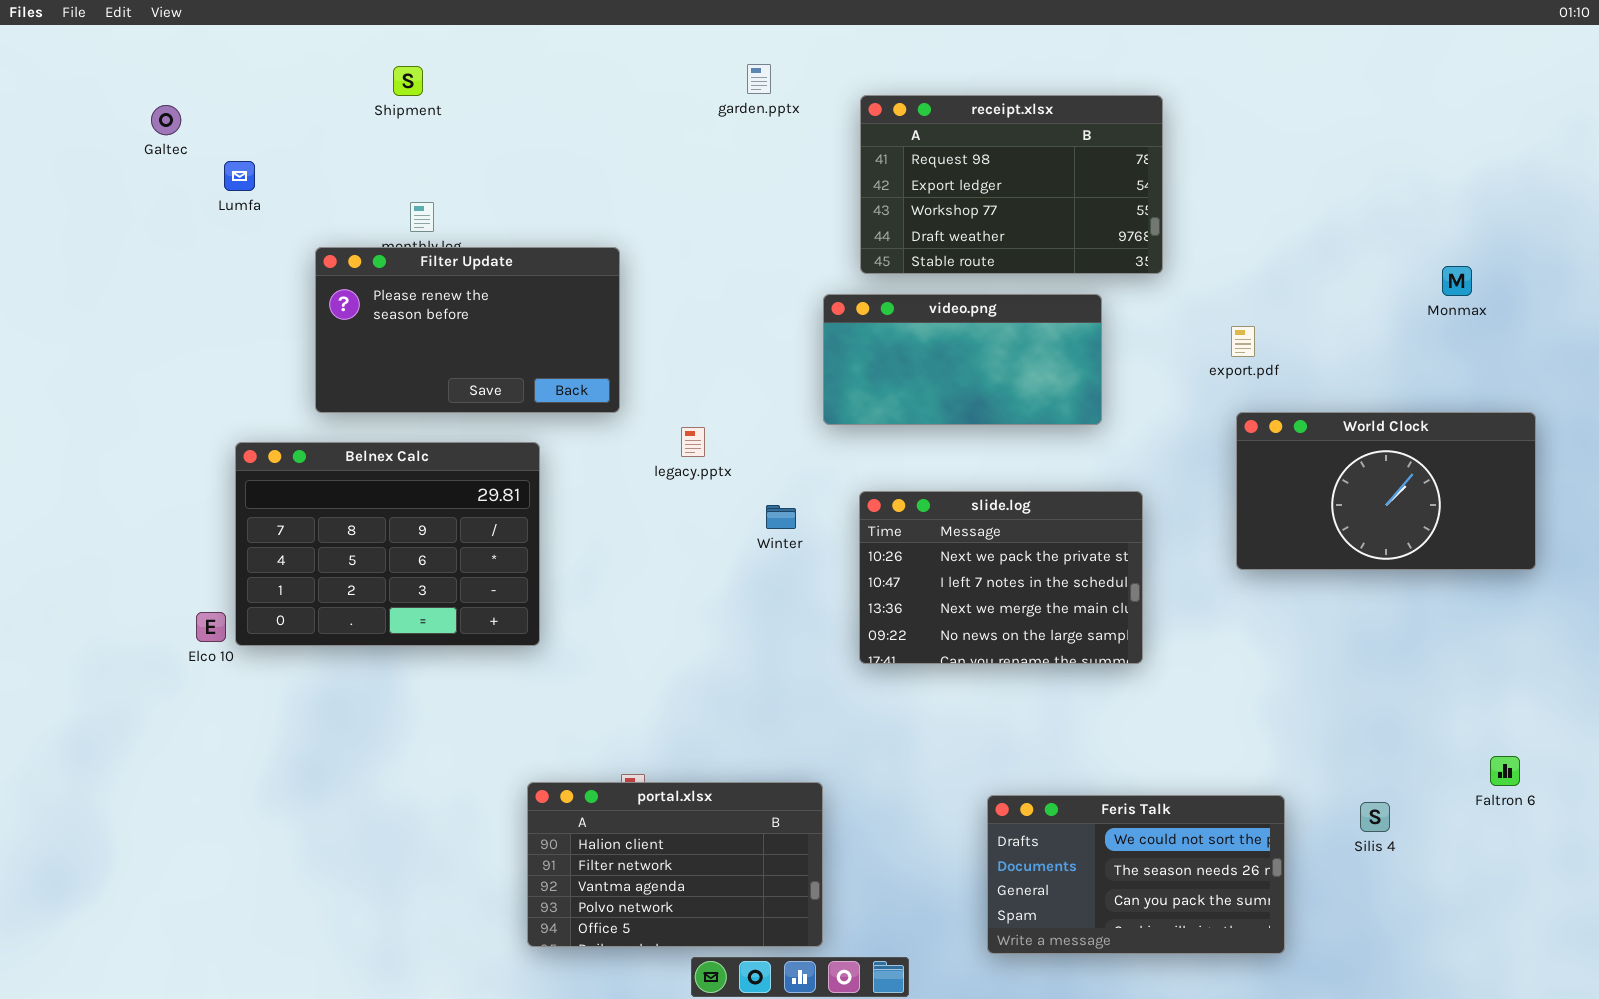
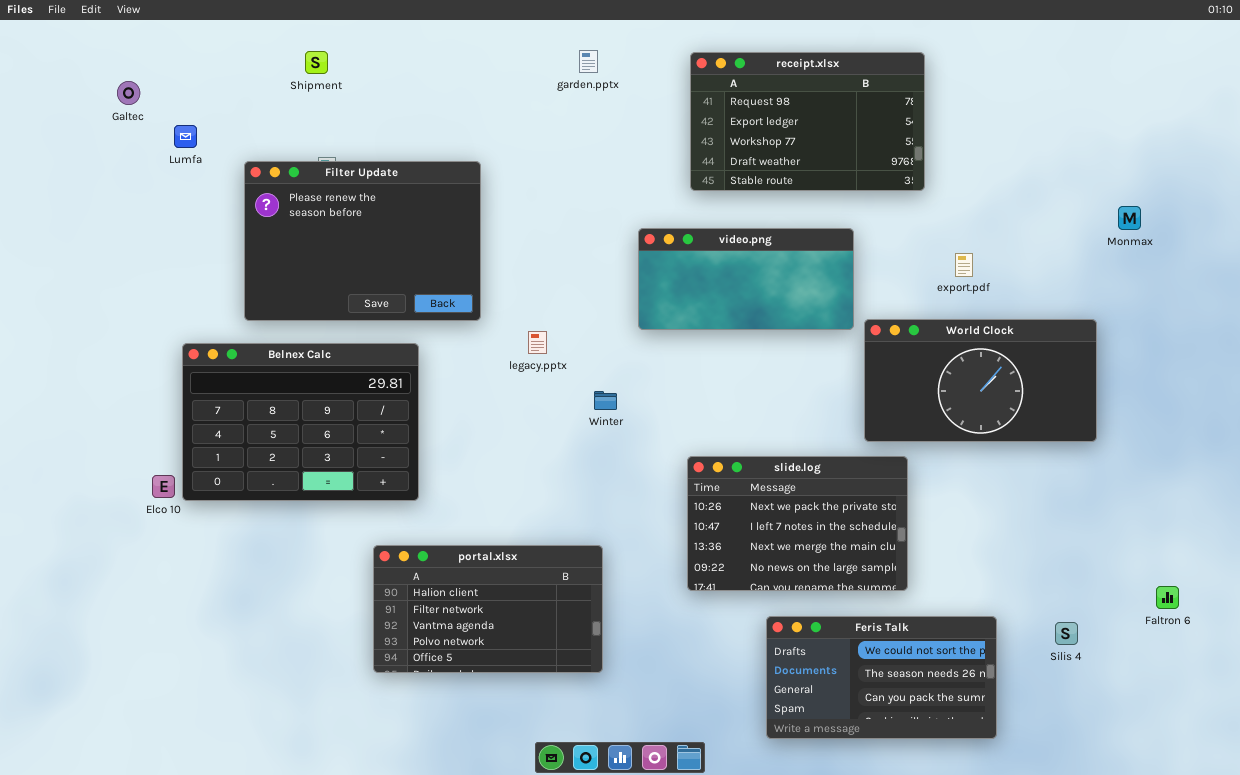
receipt.xlsx: [860,95,1163,274] -> [690,52,925,191], moved
Filter Update: [315,247,620,413] -> [244,161,481,321], resized
World Clock: [1236,412,1536,570] -> [864,319,1097,442], moved
slide.log: [859,491,1143,664] -> [687,456,908,591], moved
portal.xlsx: [527,782,823,947] -> [373,545,603,673], moved

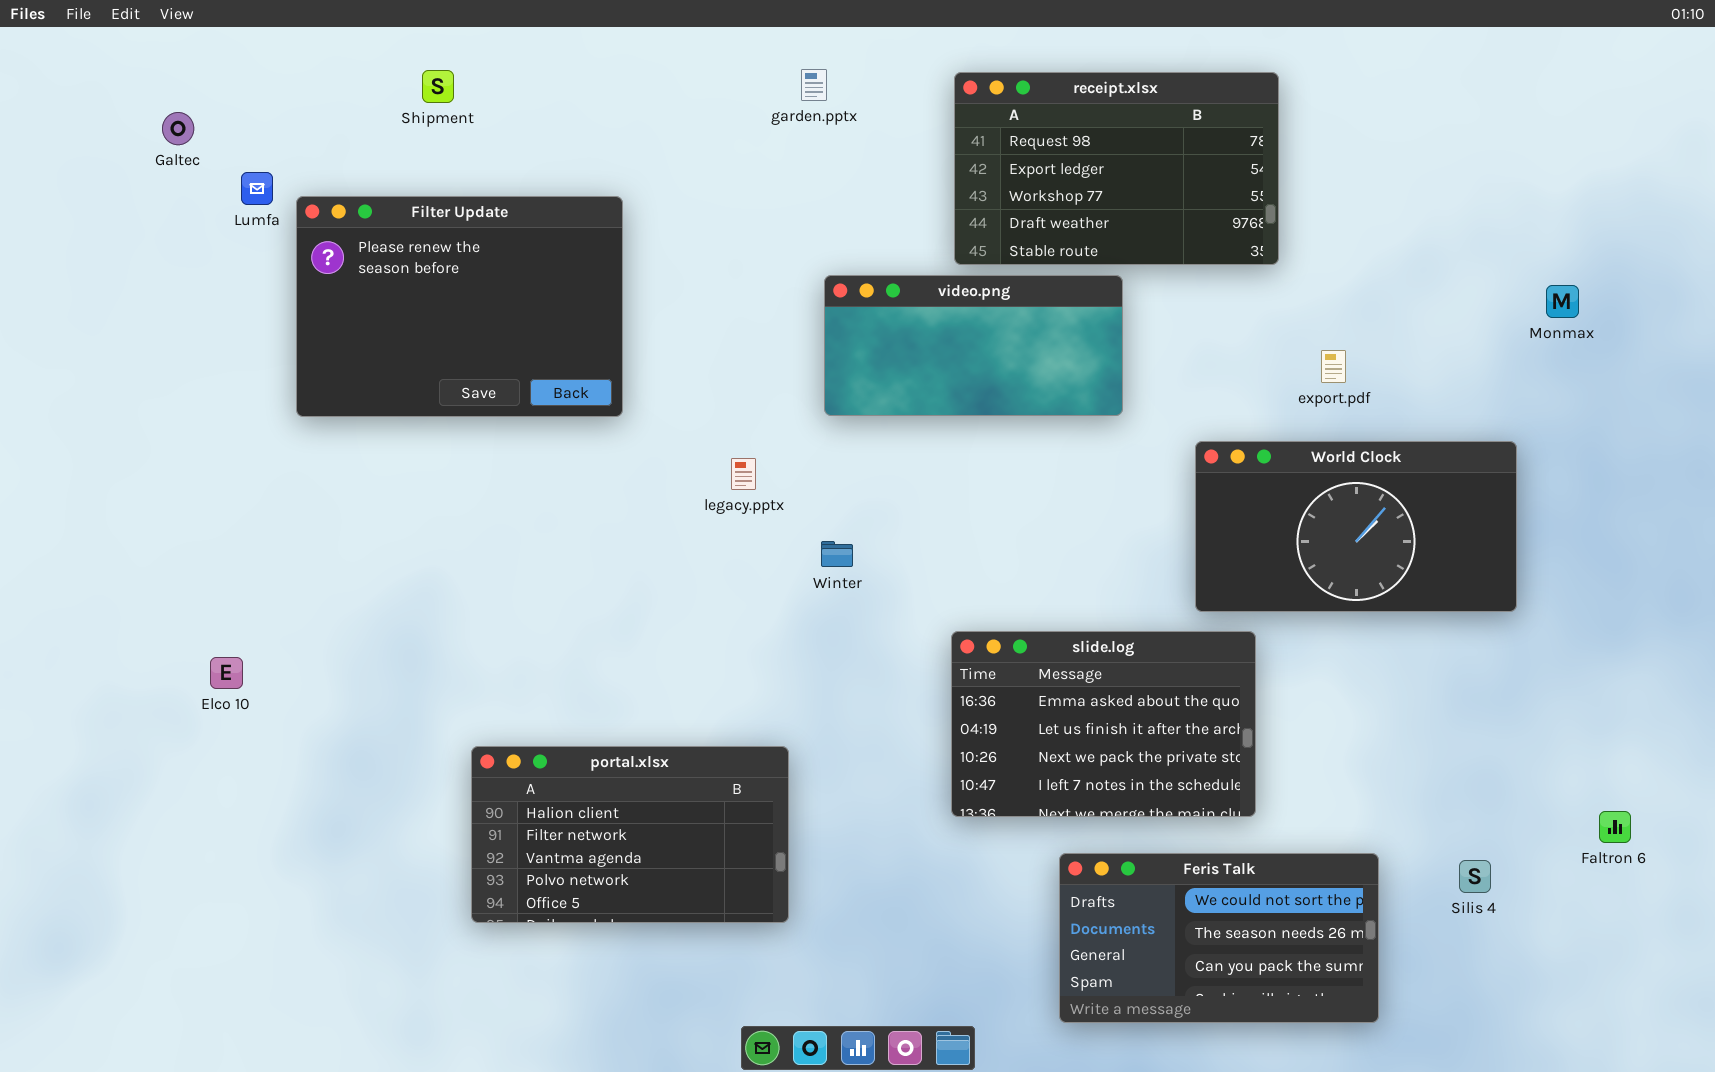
Filter Update: [244,161,481,321] -> [296,196,623,417], moved
video.png: [638,228,854,330] -> [824,275,1123,416], moved
Belnex Calc: [182,343,419,501] -> none, closed
slide.log: [687,456,908,591] -> [951,631,1256,817], scrolled up 2 rows
portal.xlsx: [373,545,603,673] -> [471,746,789,923], moved

